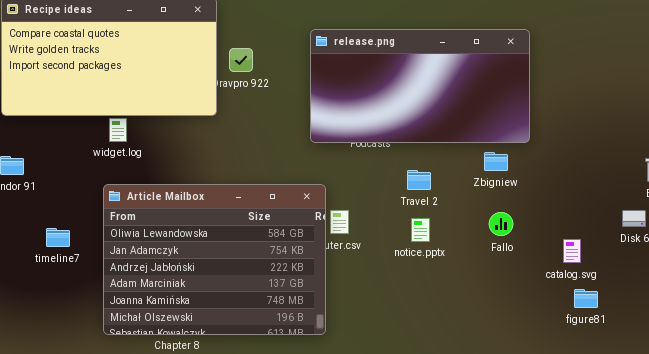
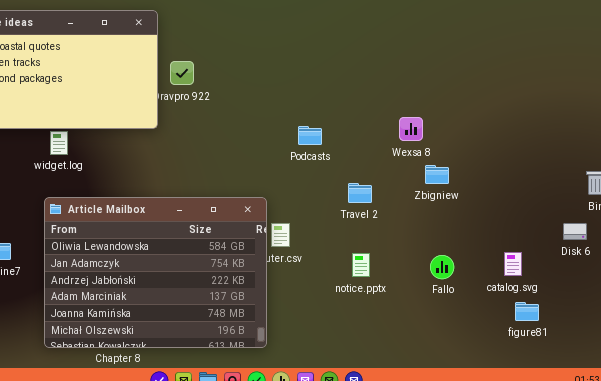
release.png: [310,29,530,143] -> none, closed
Fallo: [489,212,513,236] -> [430,255,454,279], moved
notice.pptx: [411,218,430,242] -> [352,253,370,277], moved

